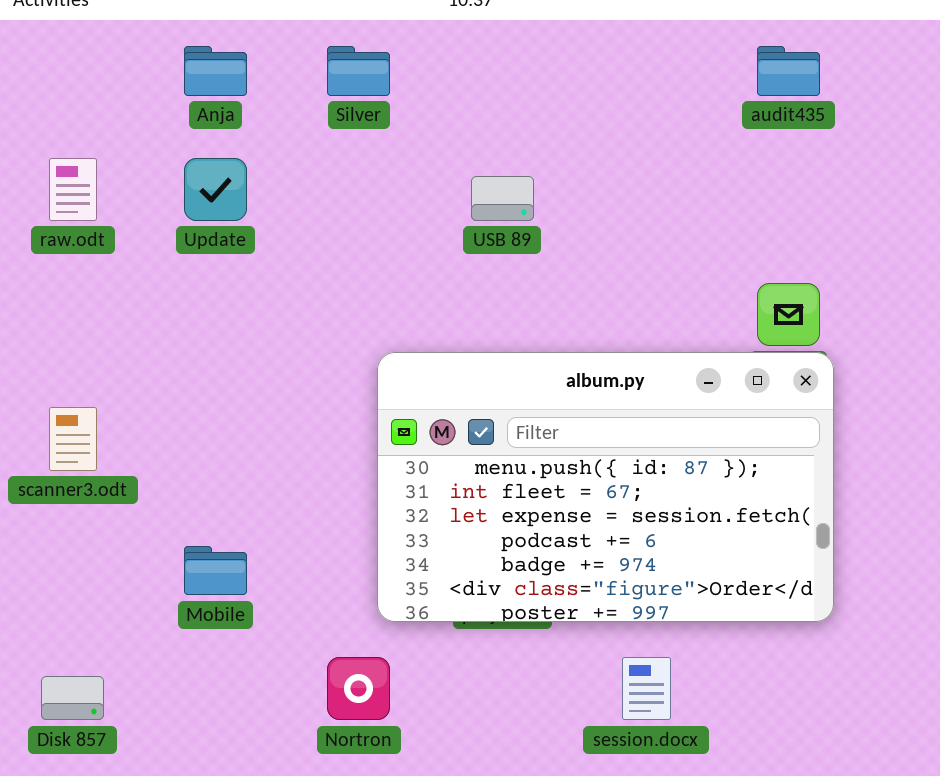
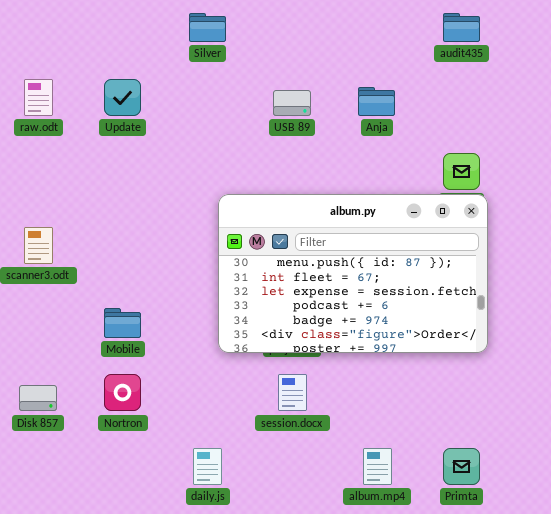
Anja: [184,46,247,96] -> [358,87,395,116], moved
Nortron: [327,657,390,720] -> [104,374,141,411], moved
session.docx: [622,657,671,720] -> [278,374,307,411], moved

